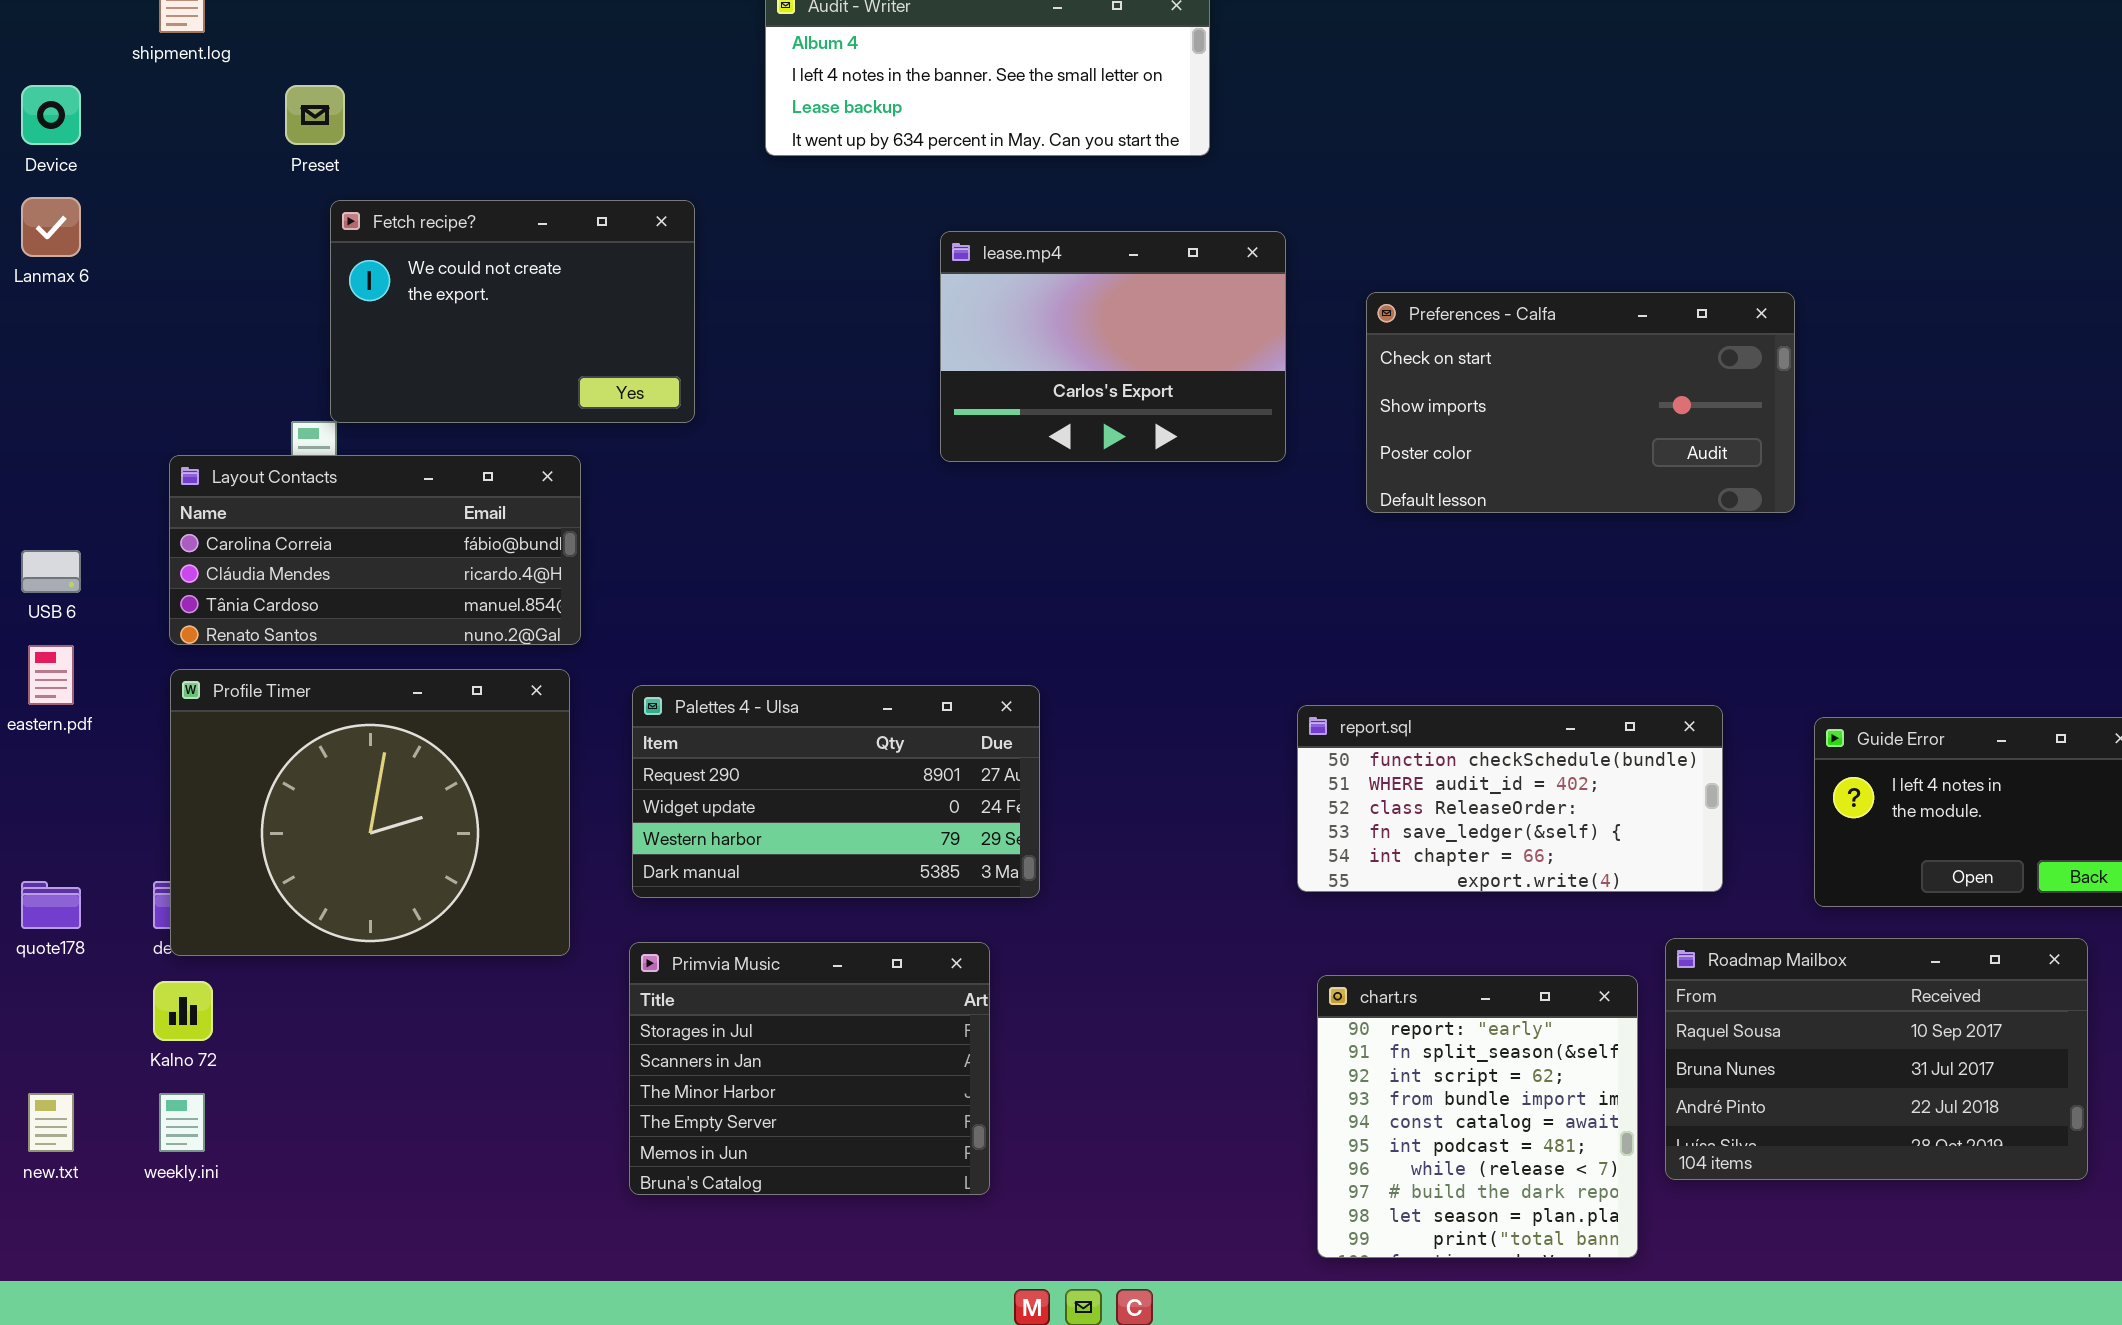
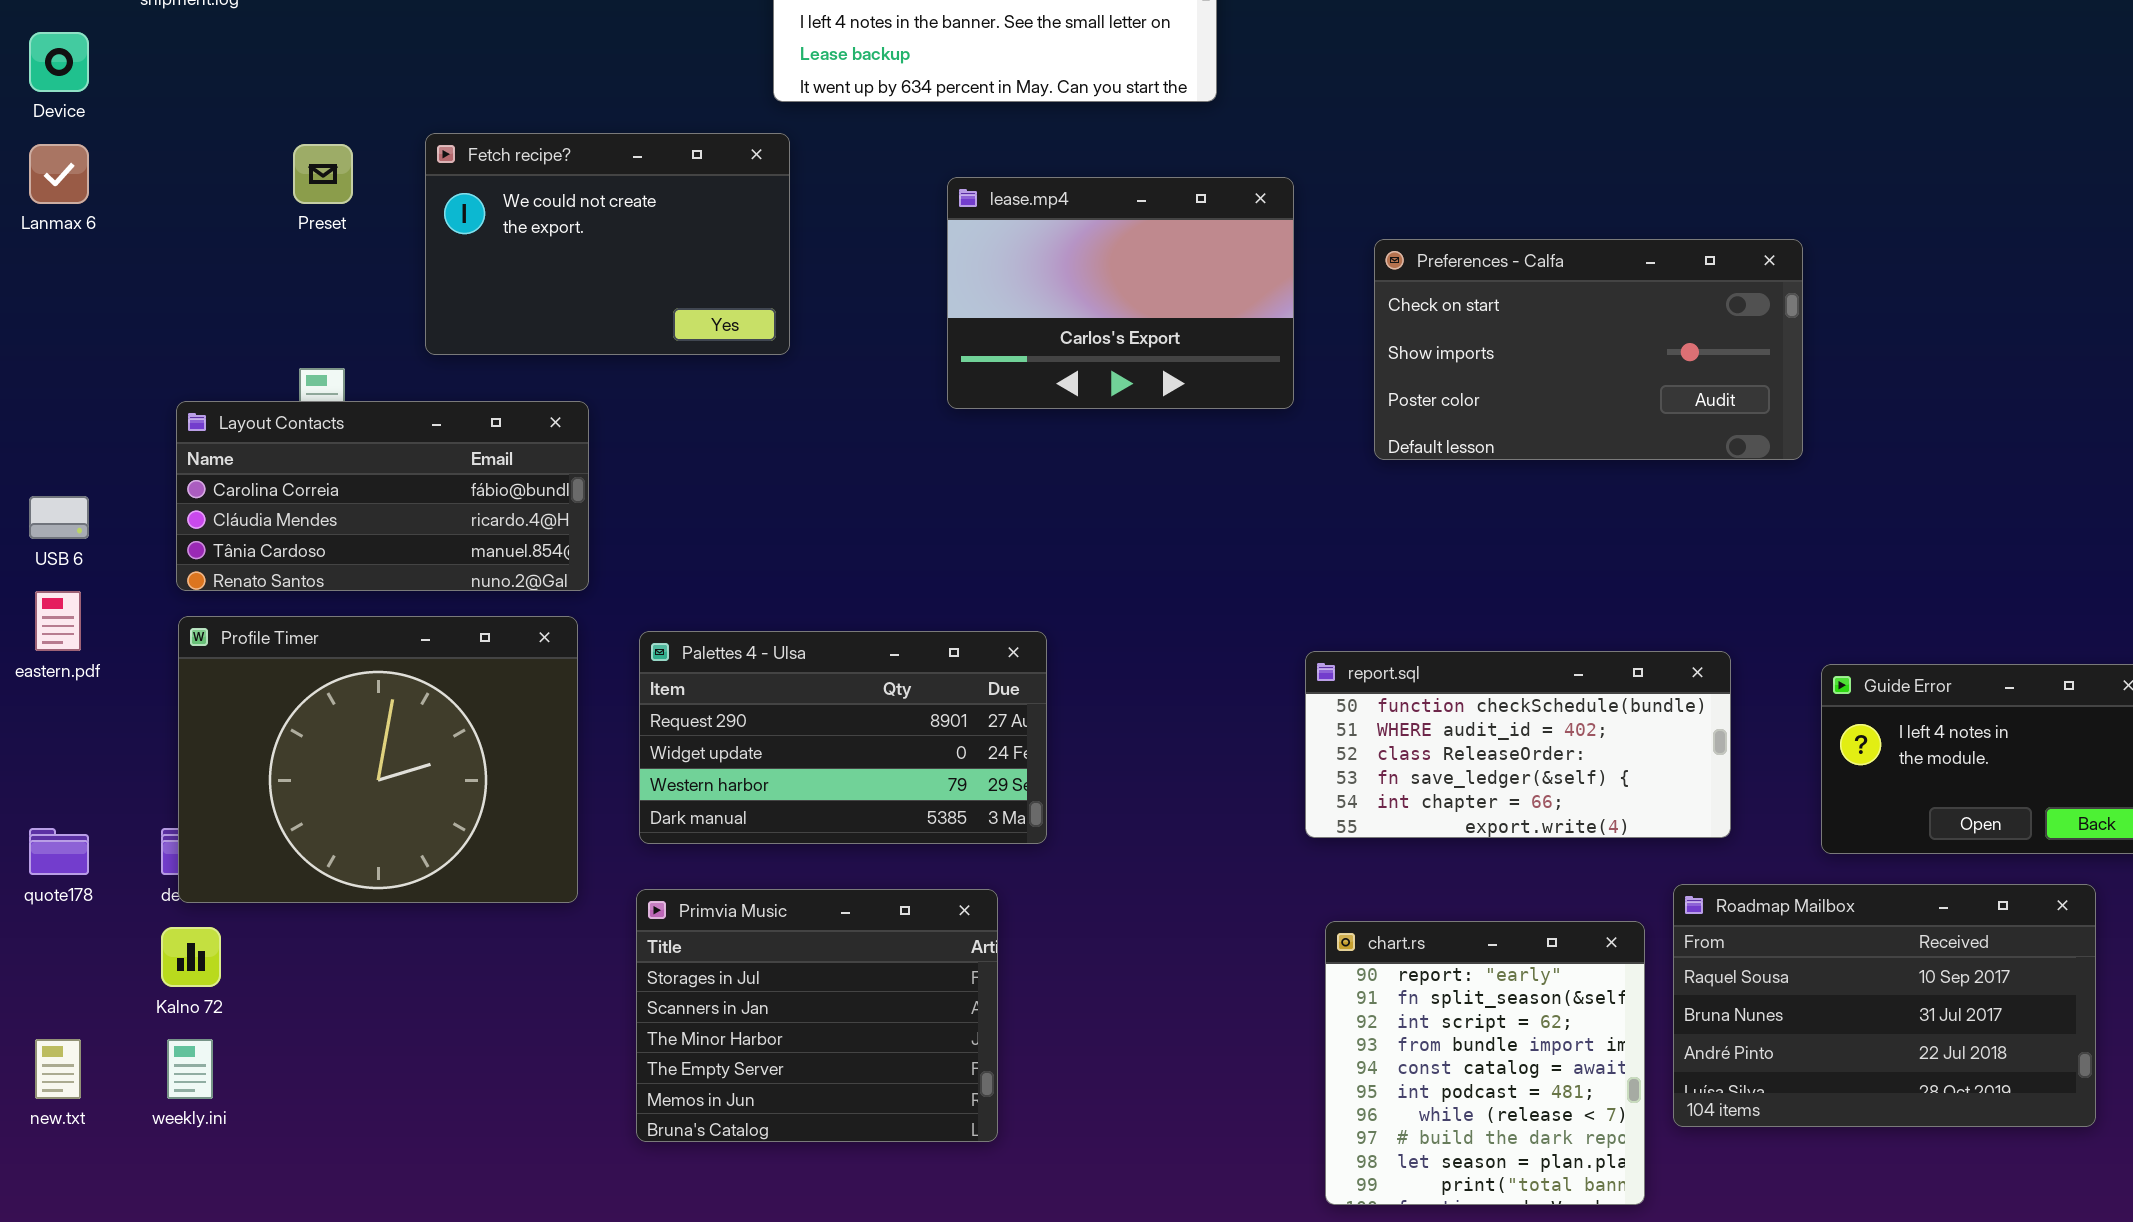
Preset: [285,85,345,145] -> [293,144,353,204], moved
Fetch recipe?: [330,200,695,423] -> [425,133,790,355], moved

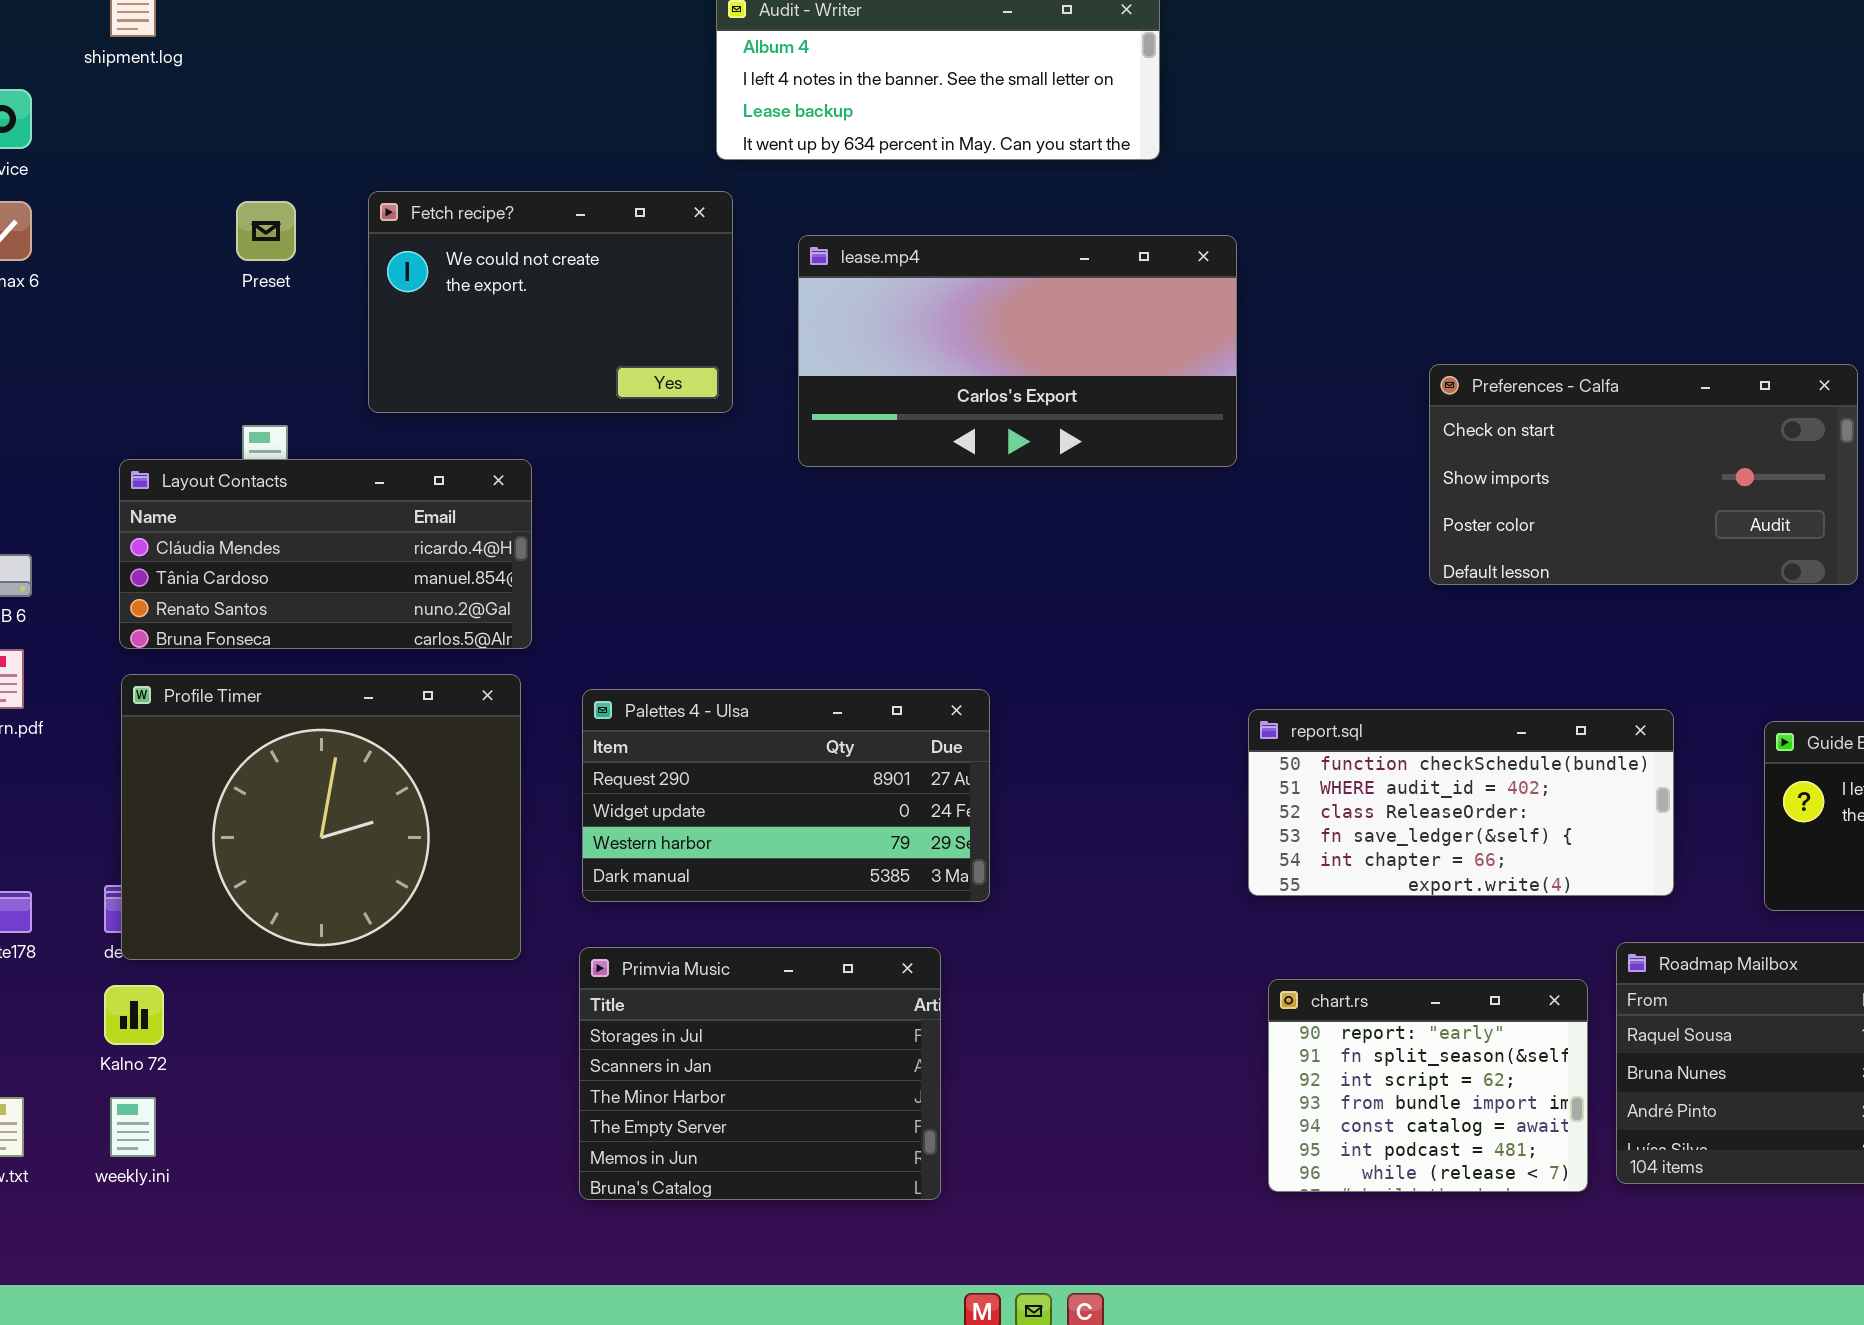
lease.mp4: [947,177,1294,409] -> [798,235,1237,467], resized
Preferences - Calfa: [1374,239,1803,460] -> [1429,364,1858,585], moved
Layout Contacts: [176,401,589,591] -> [119,459,532,649], scrolled down 1 row
chart.rs: [1325,921,1645,1205] -> [1268,979,1588,1192], resized

